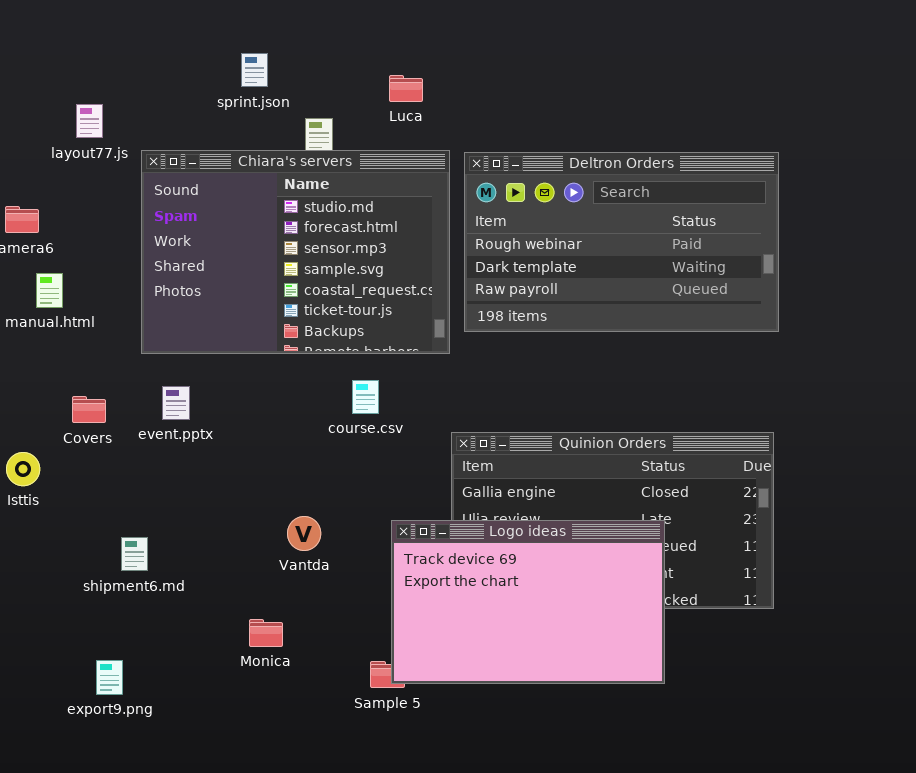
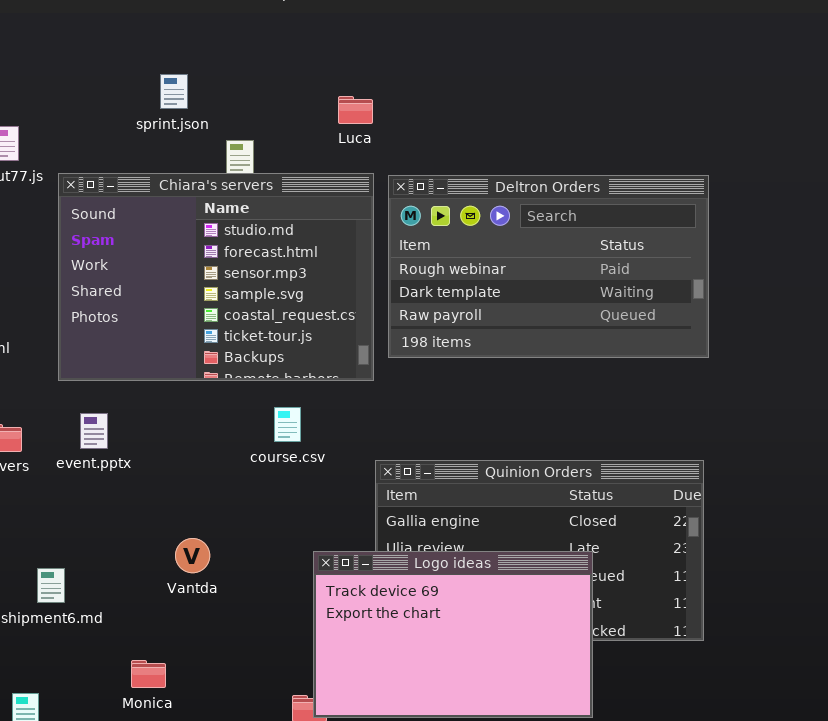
Luca: [389,75,423,102] -> [338,96,373,124], moved
Vantda: [287,516,321,551] -> [175,538,210,573], moved
Monica: [249,619,283,647] -> [131,660,166,688], moved

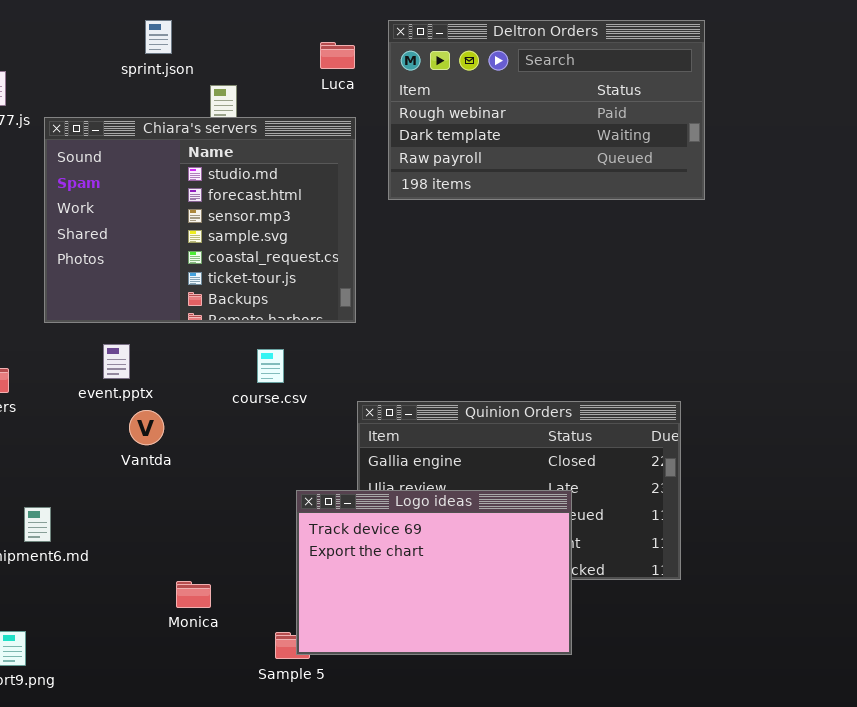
Deltron Orders: [388,175,709,358] -> [388,20,705,200], moved
event.pptx: [80,413,108,449] -> [103,344,130,379], moved
Vantda: [175,538,210,573] -> [129,410,164,445], moved
Monica: [131,660,166,688] -> [176,581,211,608], moved

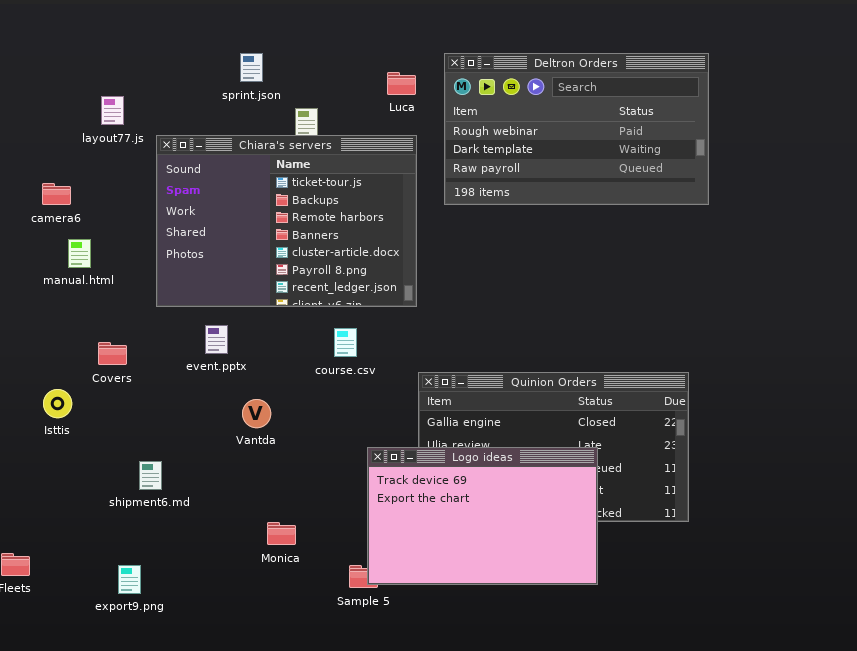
Chiara's servers: [44,117,356,323] -> [156,135,417,307], scrolled down 5 rows
Vantda: [129,410,164,445] -> [242,399,271,428], moved

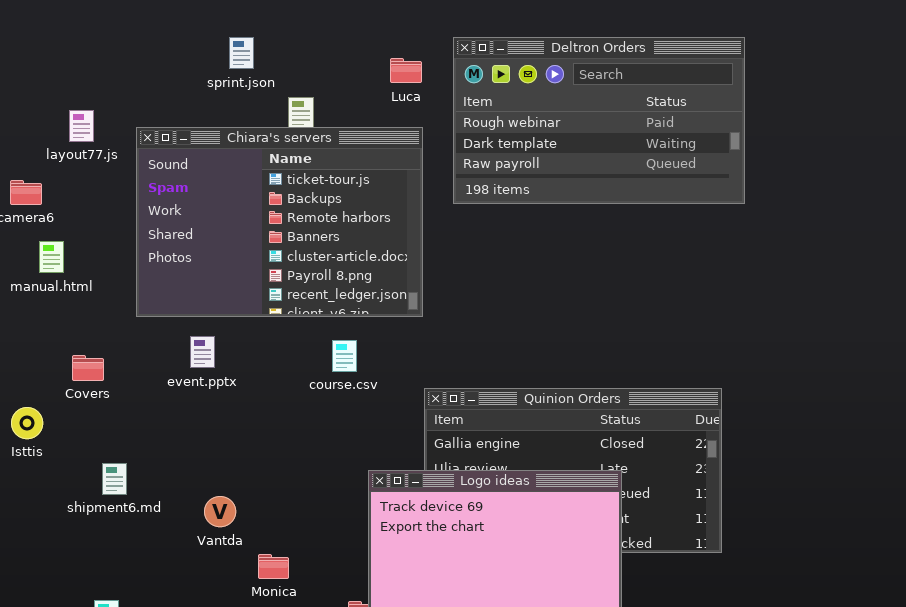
layout77.js: [101,96,124,125] -> [69,110,94,142], moved
Vantda: [242,399,271,428] -> [204,496,236,527], moved
shipment6.md: [139,461,162,490] -> [102,463,127,495], moved

